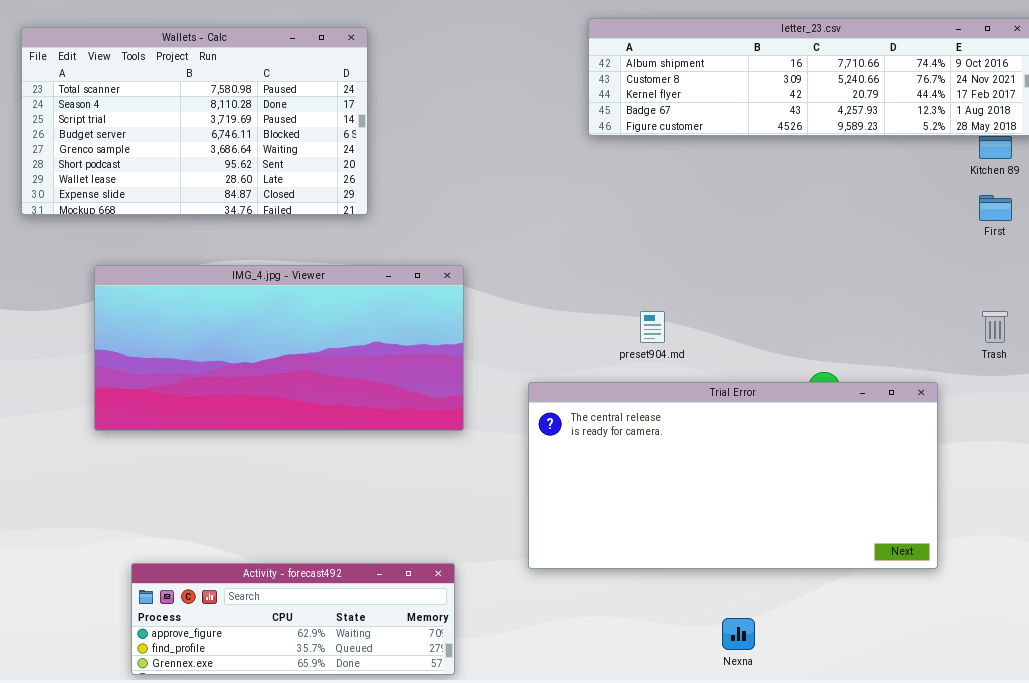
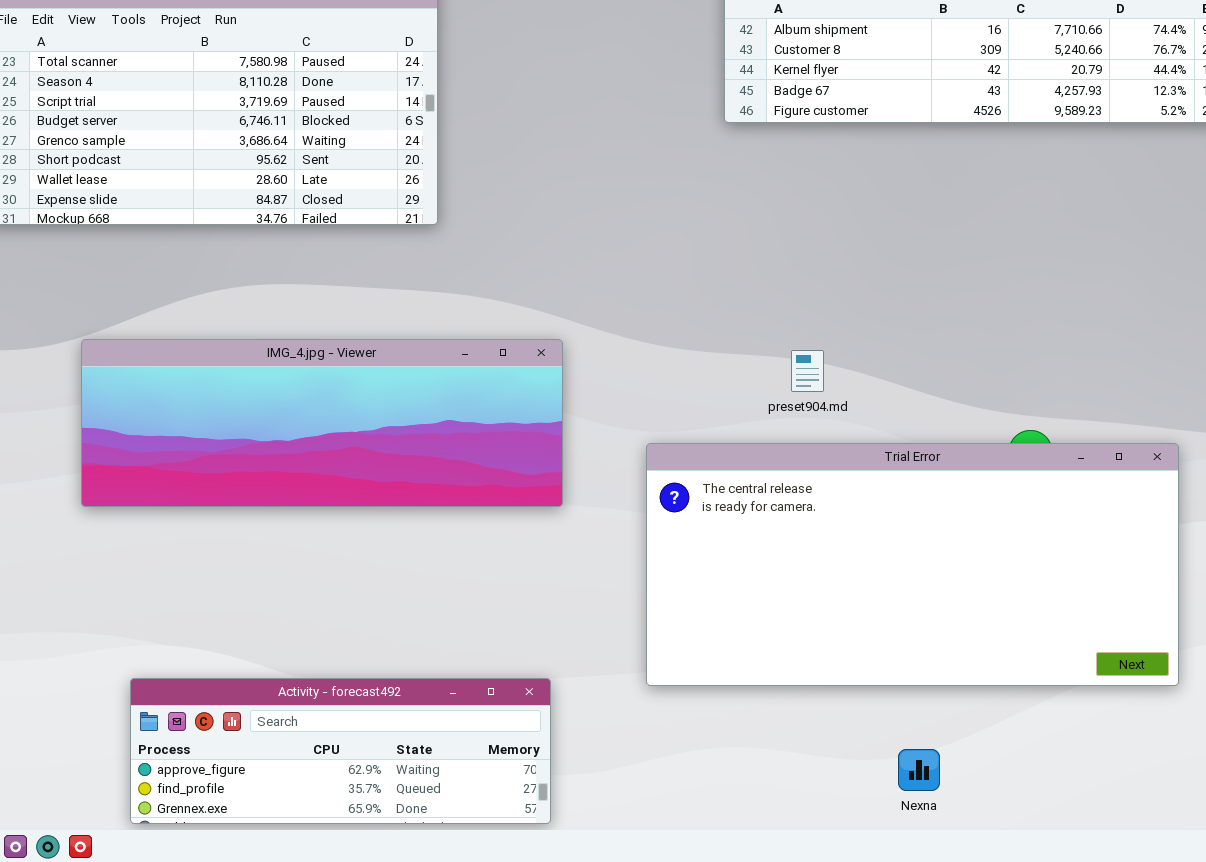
IMG_4.jpg - Viewer: [94,265,464,431] -> [81,339,563,507], resized

